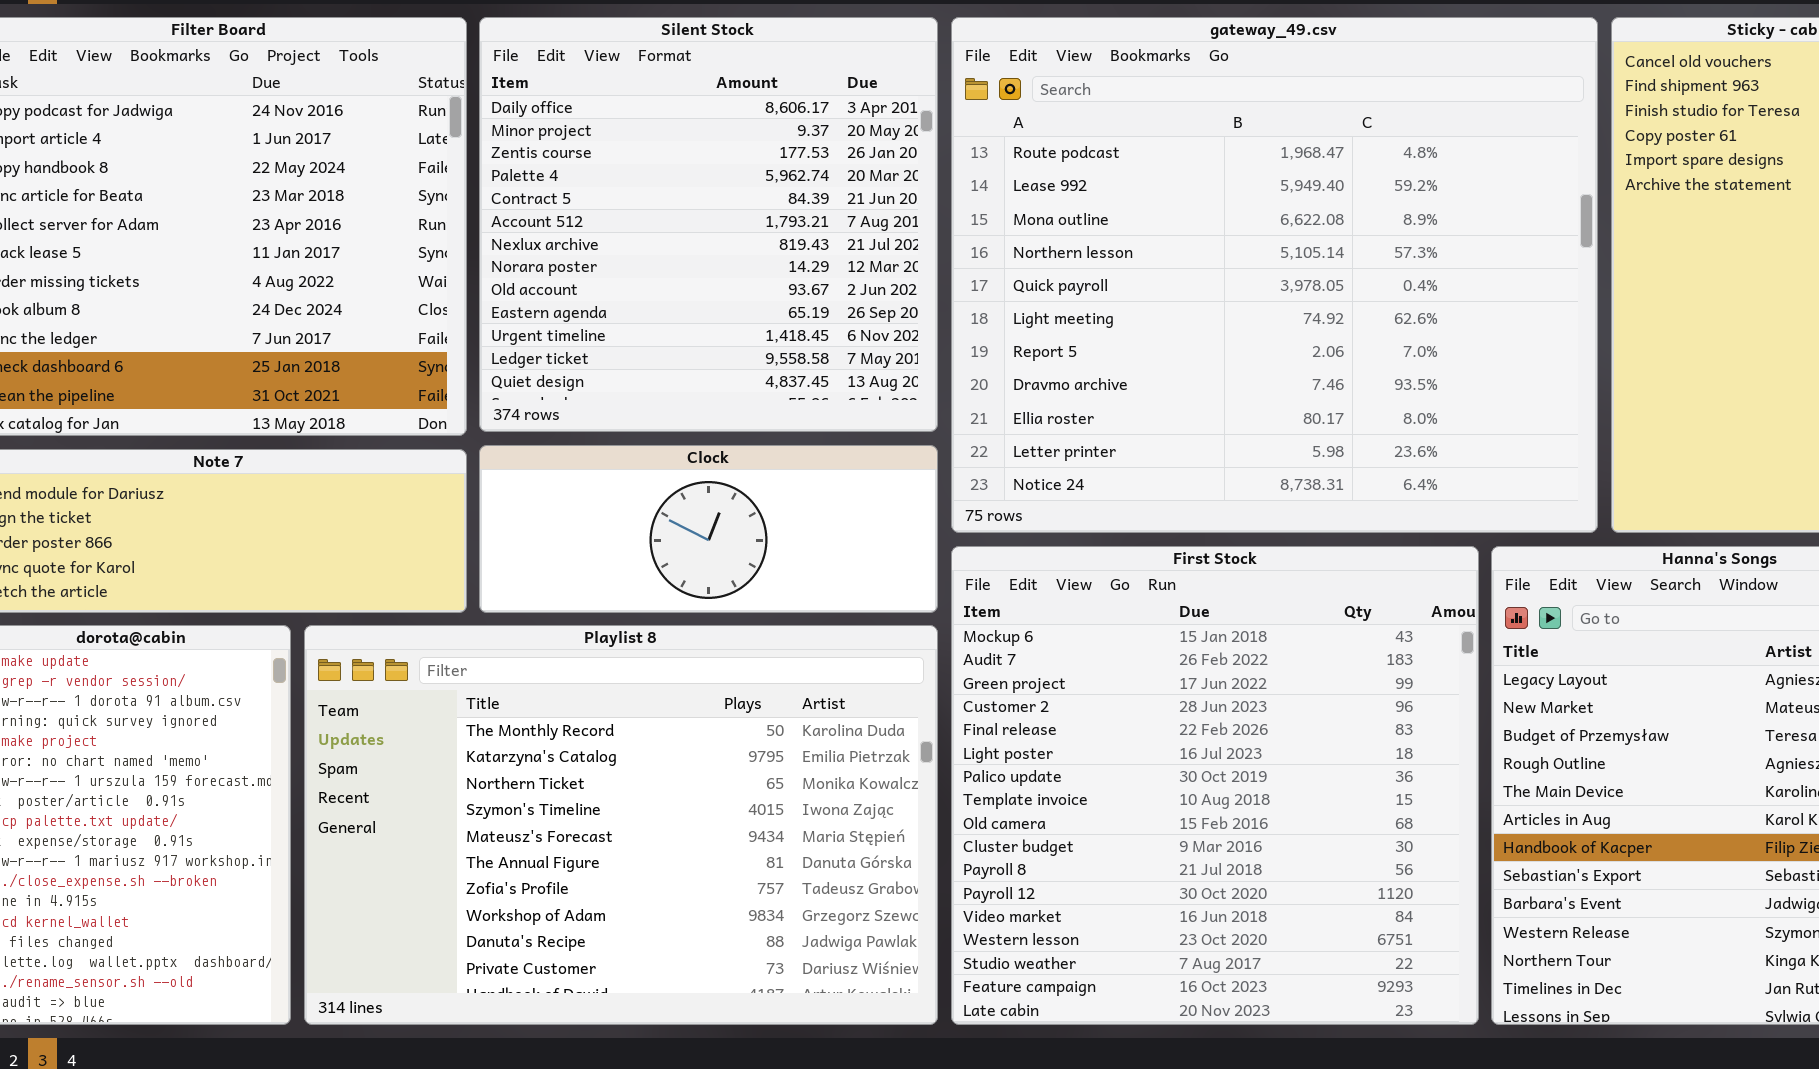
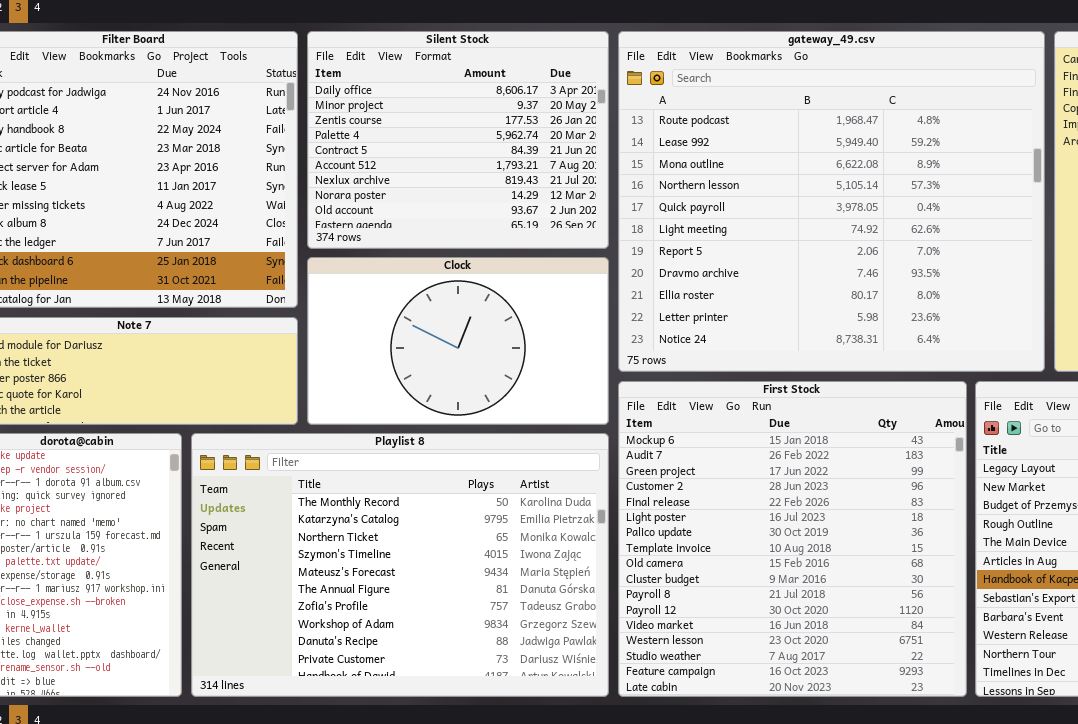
Silent Stock: [479,17,938,432] -> [307,31,609,249], resized
Clock: [479,445,938,613] -> [307,257,609,425], resized

